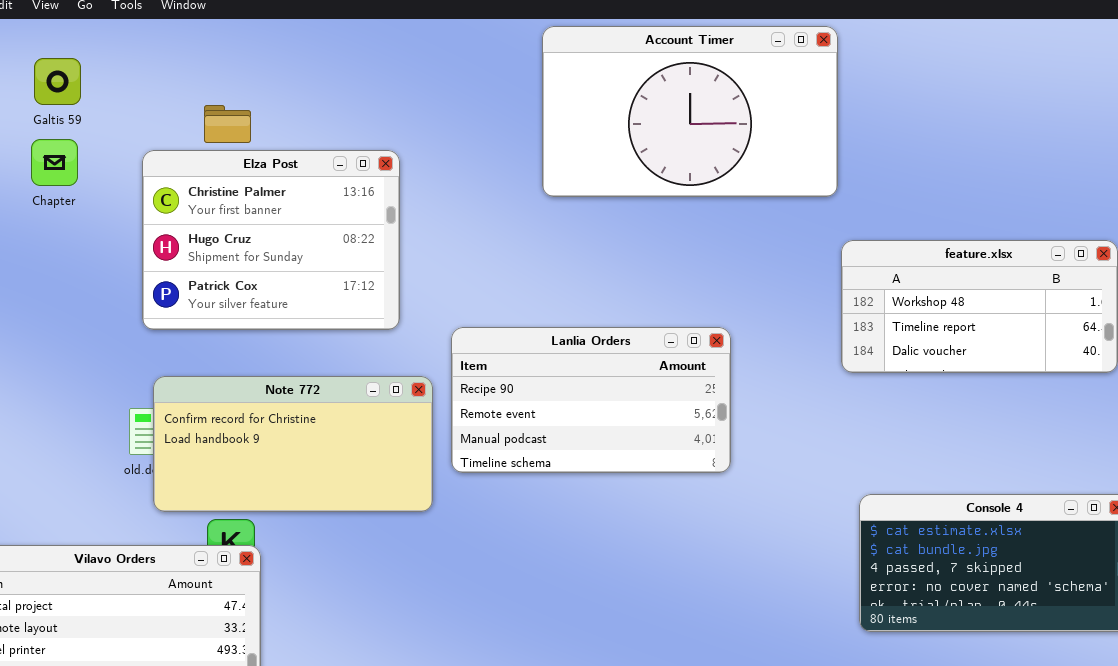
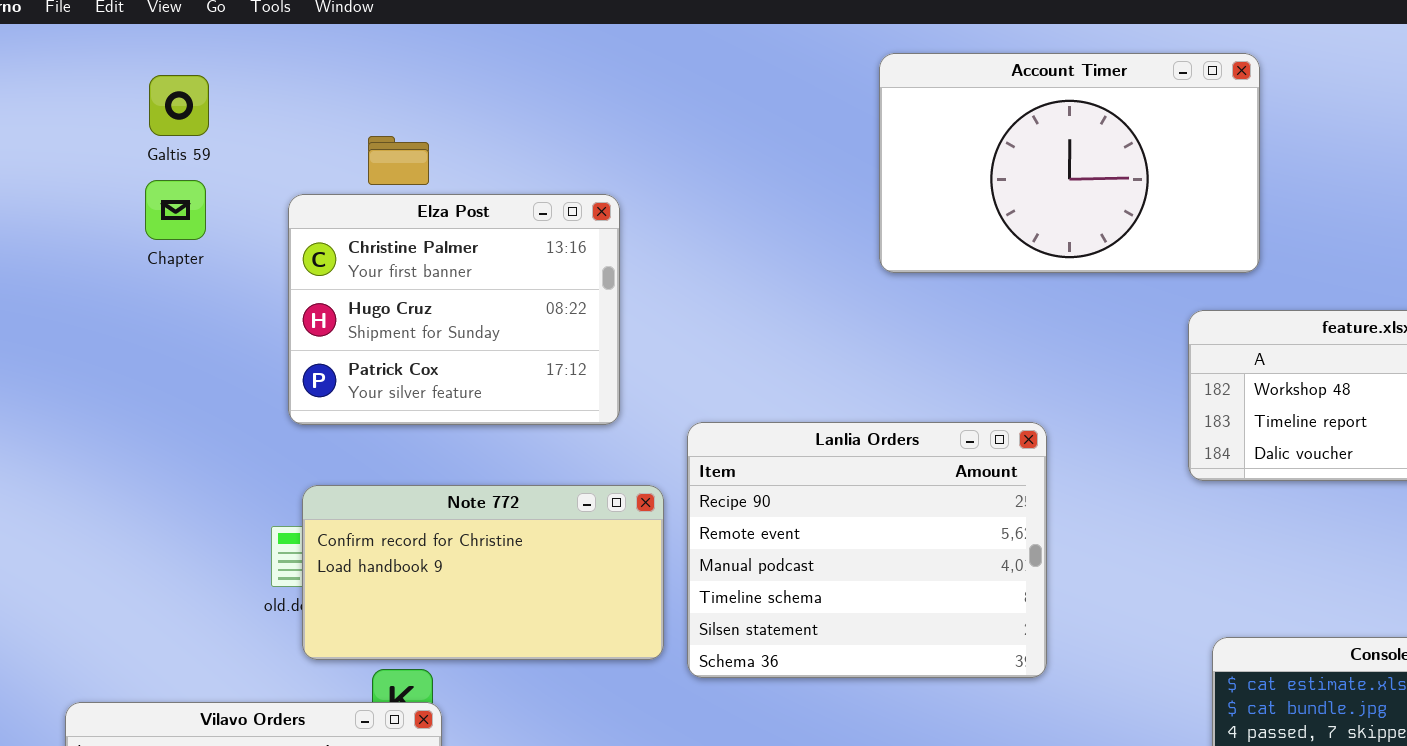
Account Timer: [542,26,838,197] -> [879,53,1260,273], moved
Lanlia Orders: [451,327,731,473] -> [687,422,1047,678], resized

